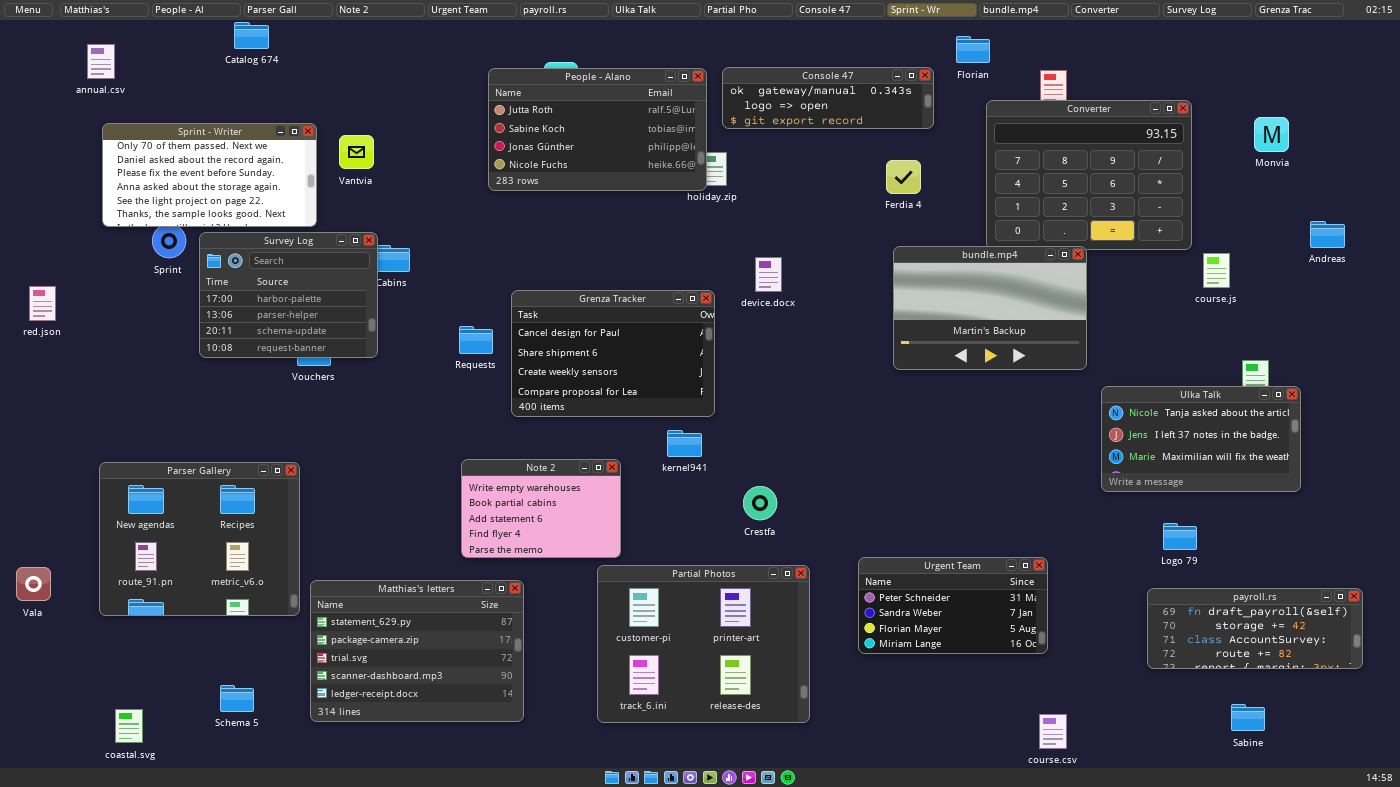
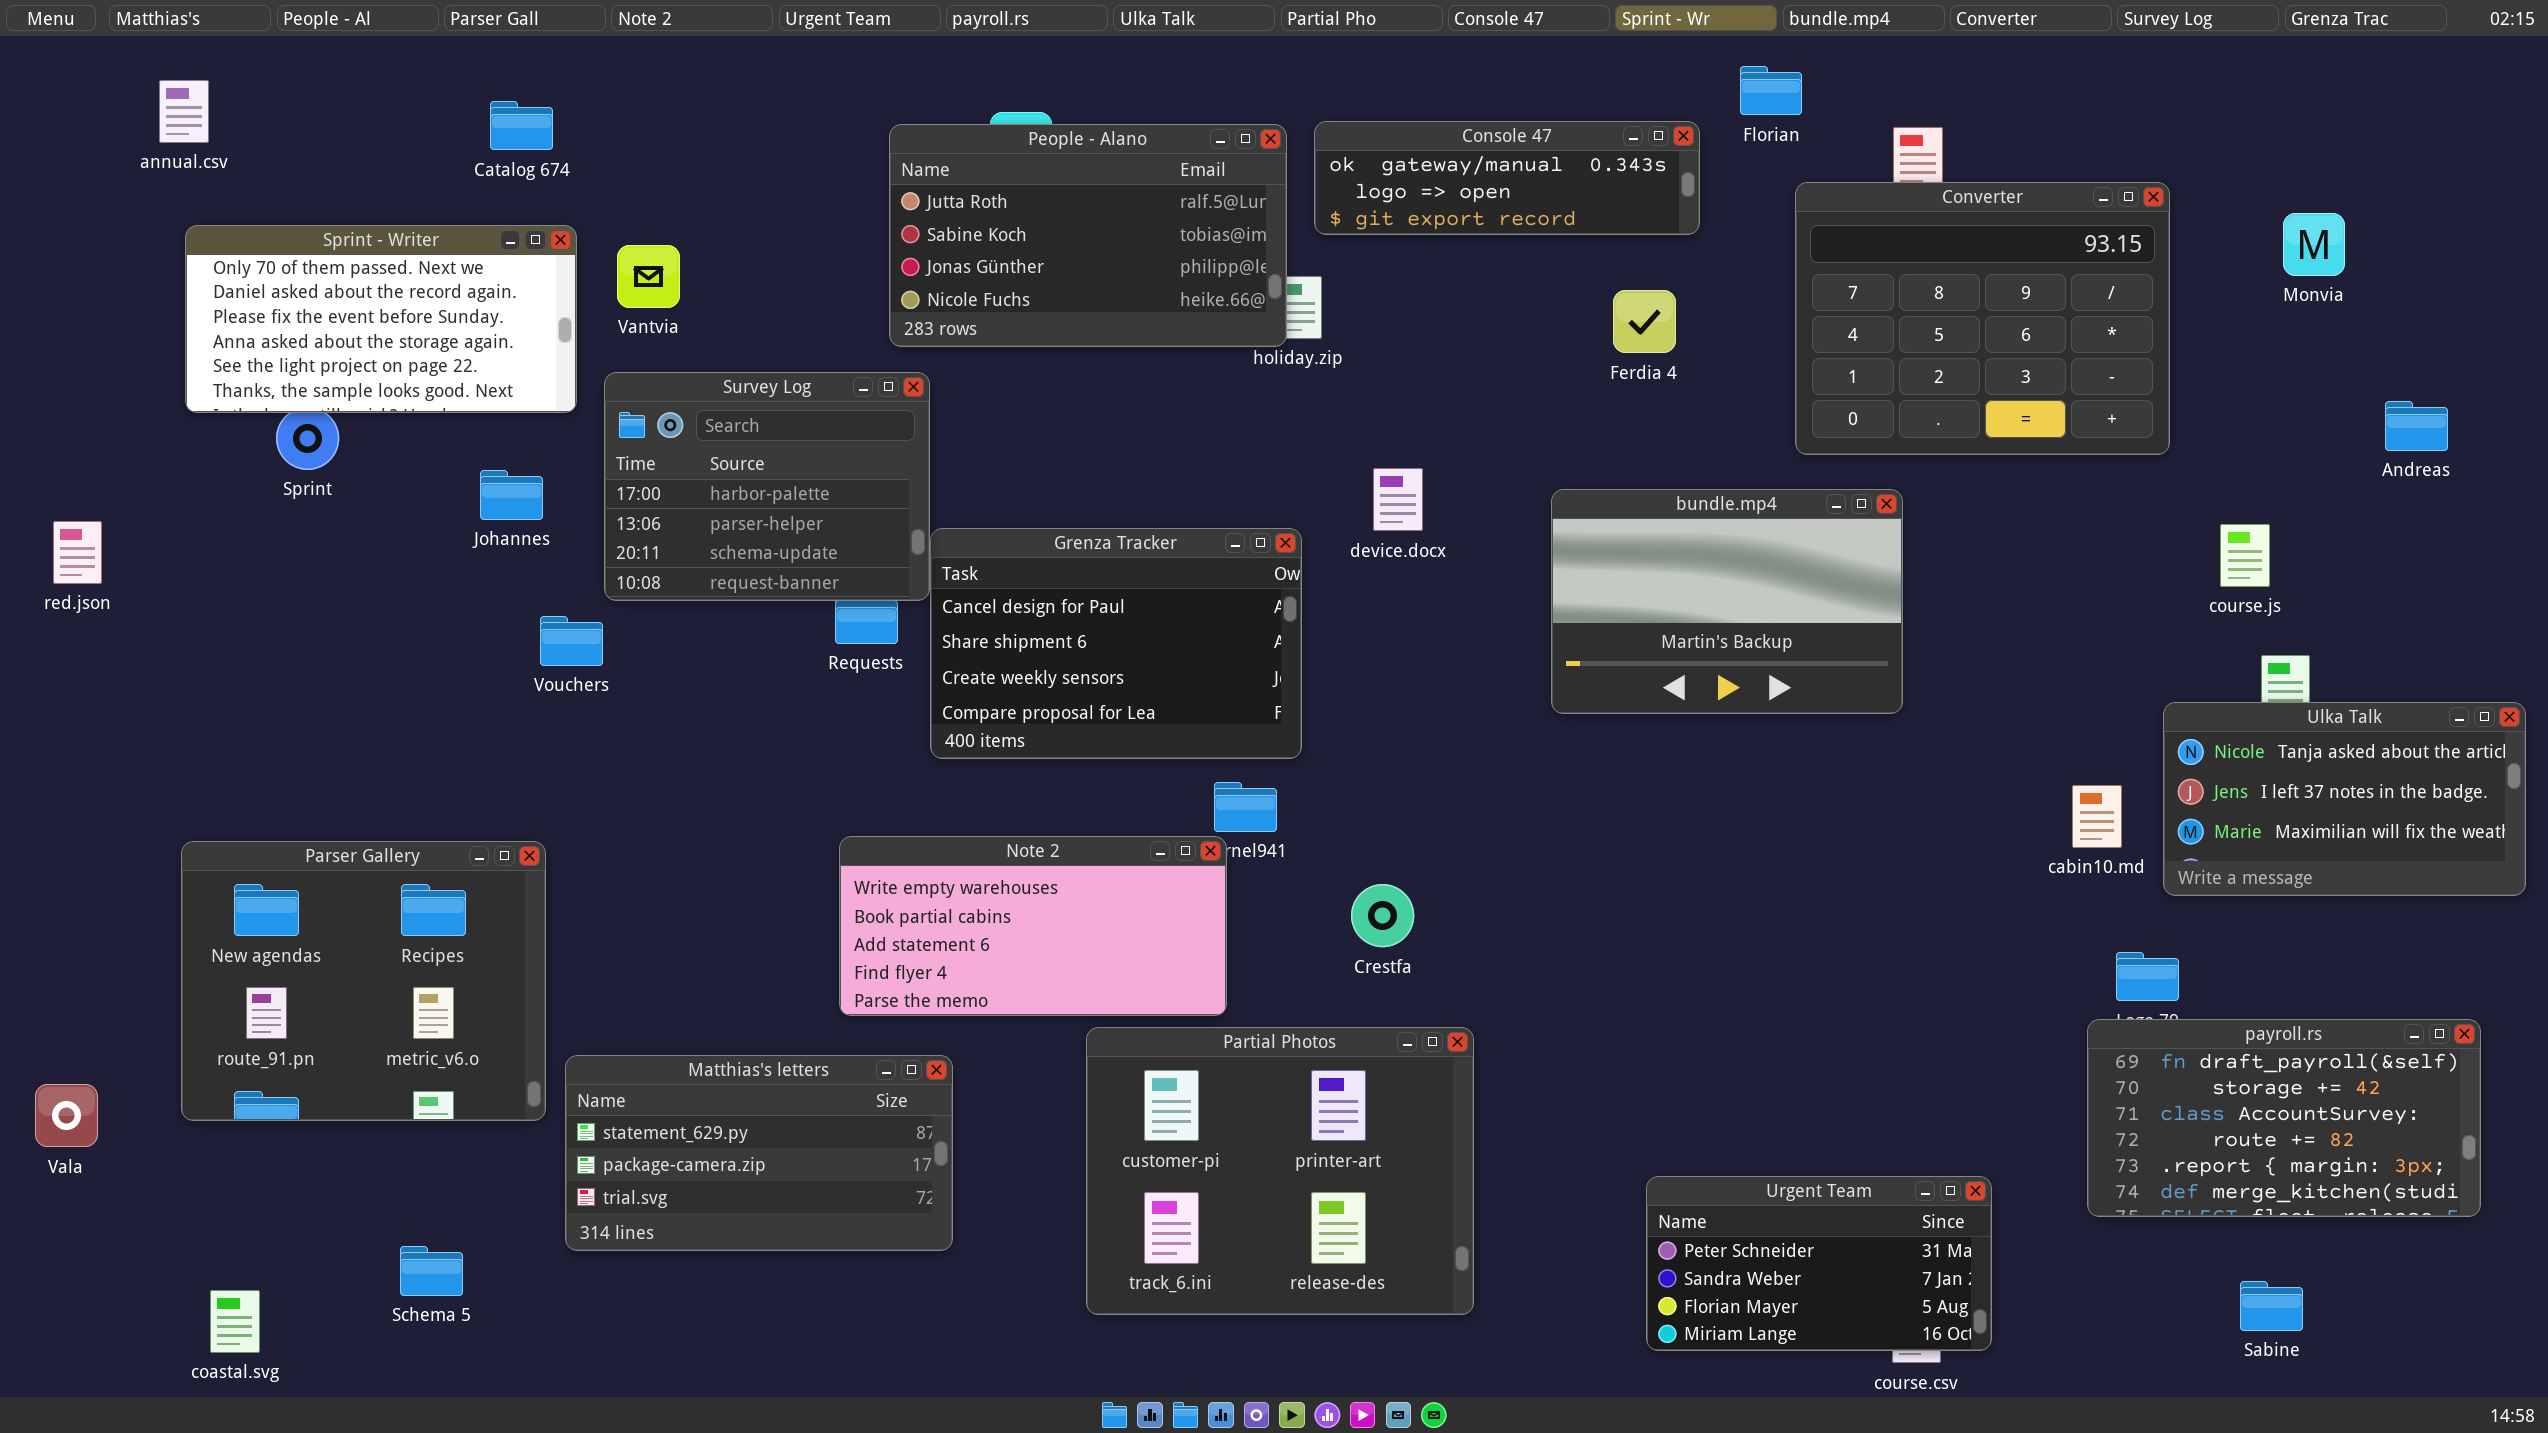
Catalog 674: [234,22,269,49] -> [490,101,553,150], moved
Survey Log: [199,232,378,358] -> [604,372,930,601], moved
bundle.mp4: [893,246,1087,370] -> [1551,489,1903,714], moved
course.js: [1203,253,1230,288] -> [2220,524,2270,587], moved
Ulka Talk: [1101,386,1301,492] -> [2163,702,2526,896], moved
Note 2: [461,459,621,558] -> [839,836,1227,1016], resized
Urgent Team: [858,557,1048,654] -> [1646,1176,1992,1351], moved
Vala: [16,567,51,601] -> [35,1084,98,1147], moved
Matthias's letters: [310,580,524,722] -> [565,1055,953,1251], resized
payroll.rs: [1147,588,1363,669] -> [2087,1019,2481,1217], resized

